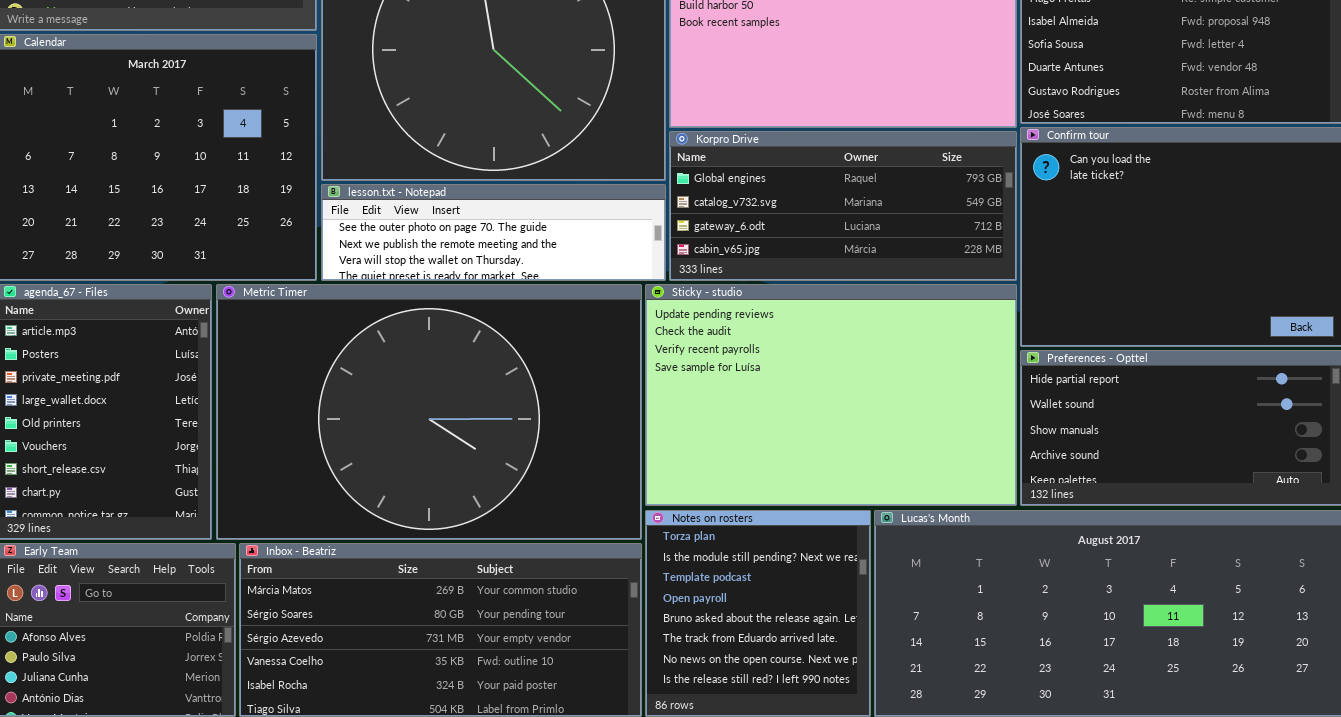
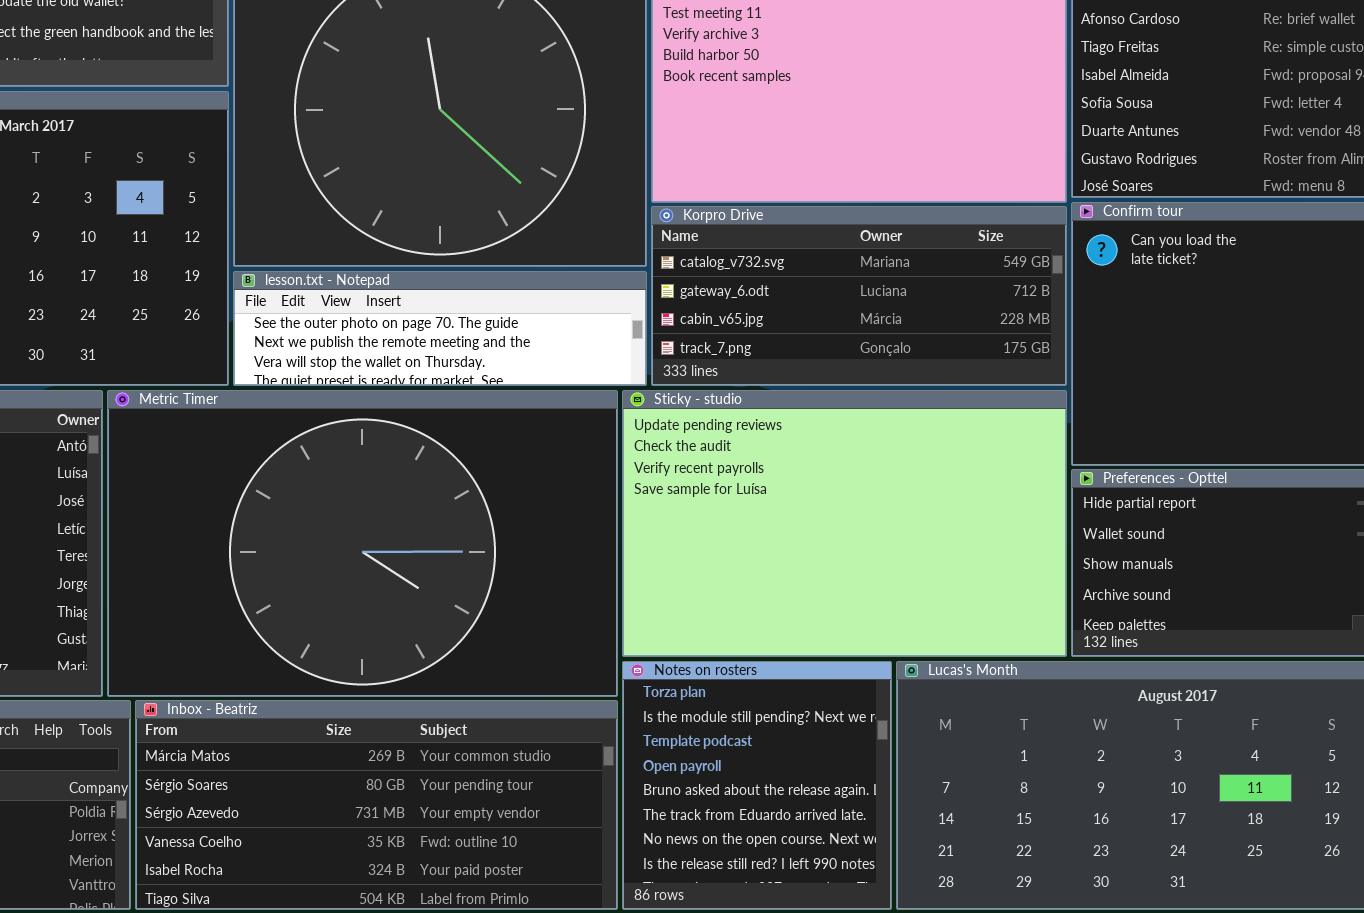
Korpro Drive: [669,131,1017,281] -> [651,206,1067,386], scrolled down 1 row

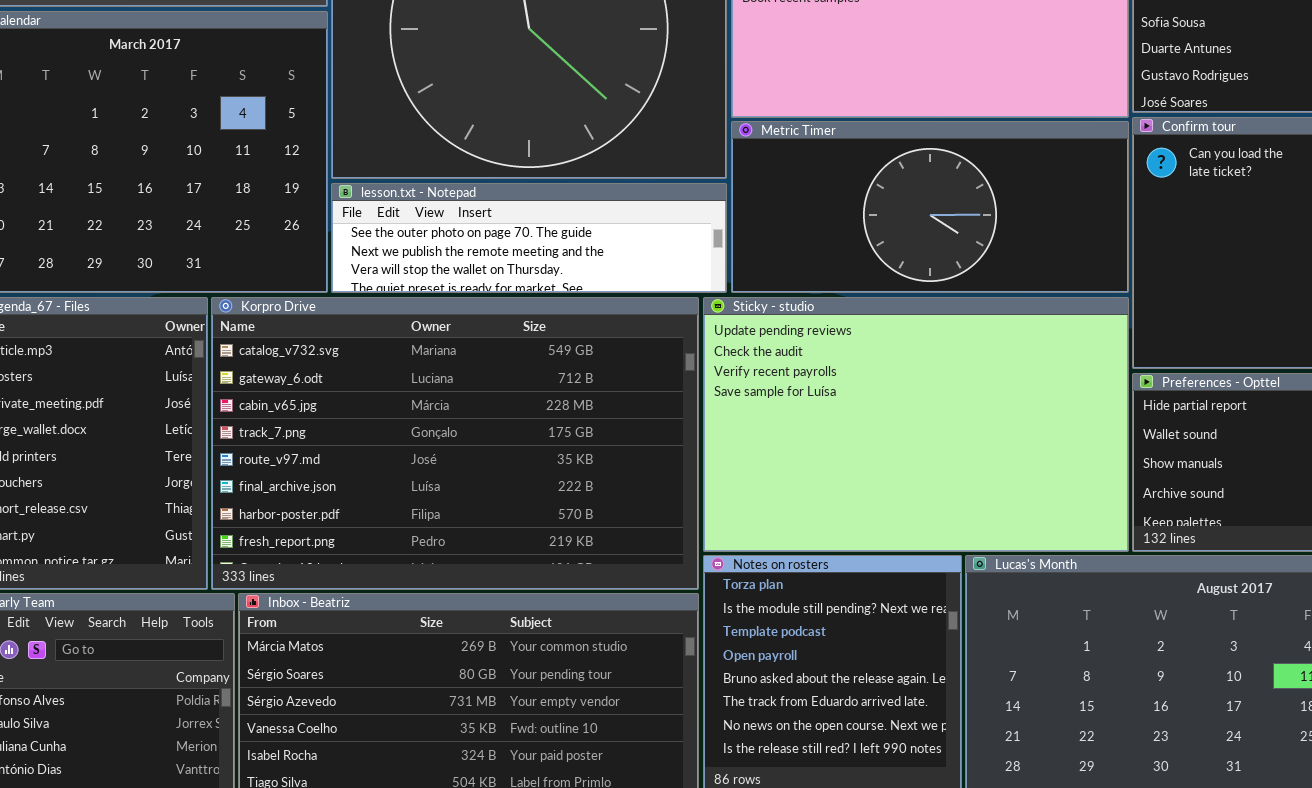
Korpro Drive: [651,206,1067,386] -> [211,297,699,590], moved, resized
Metric Timer: [107,390,618,697] -> [731,121,1129,293], moved, resized

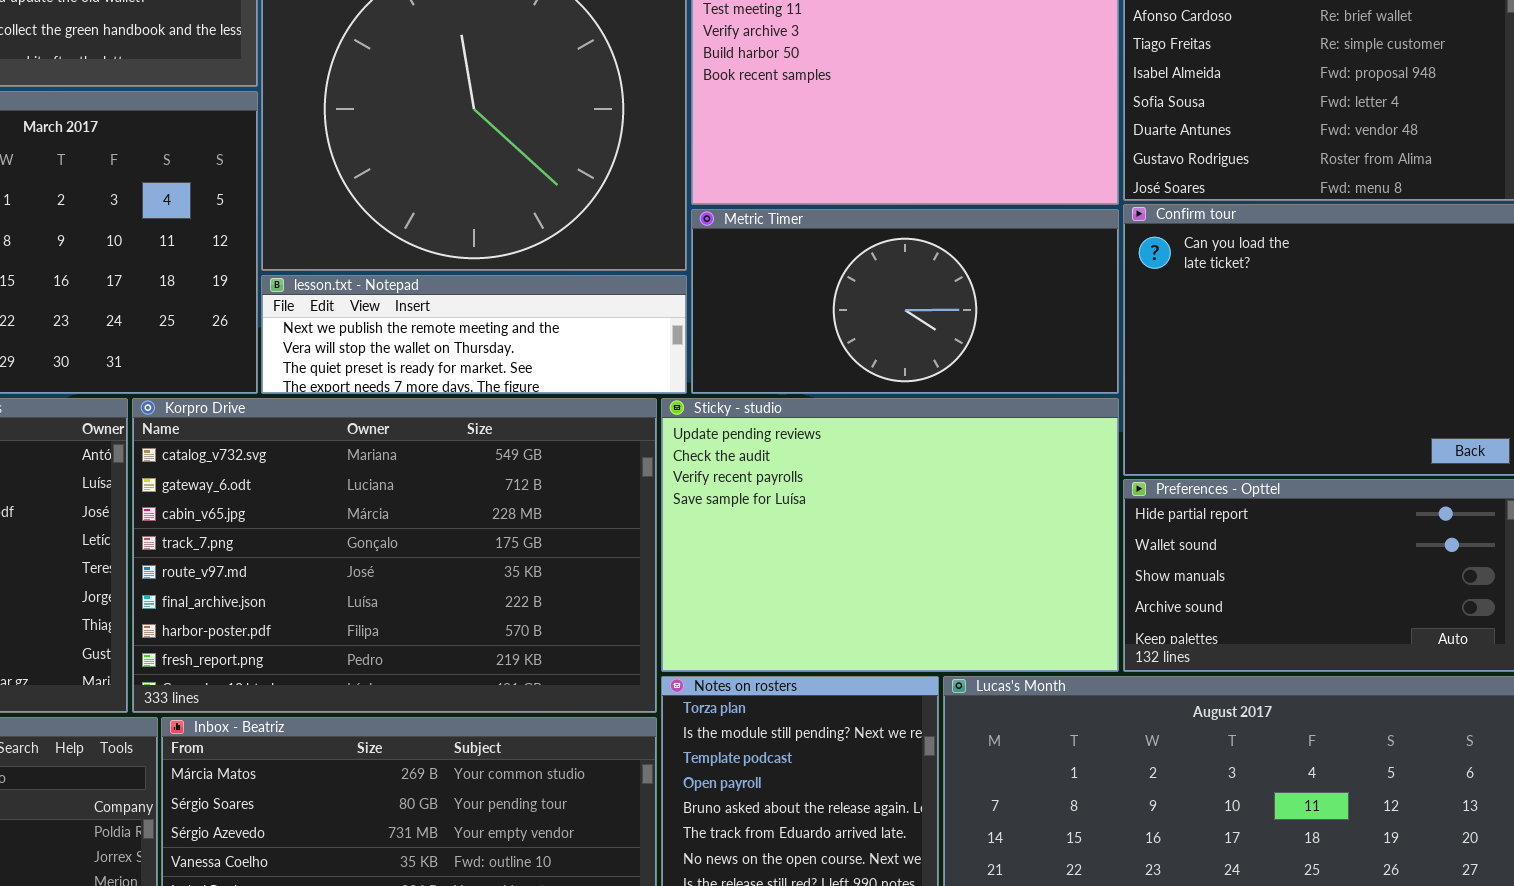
lesson.txt - Notepad: [331,183,727,293] -> [261,275,687,394], scrolled down 1 row

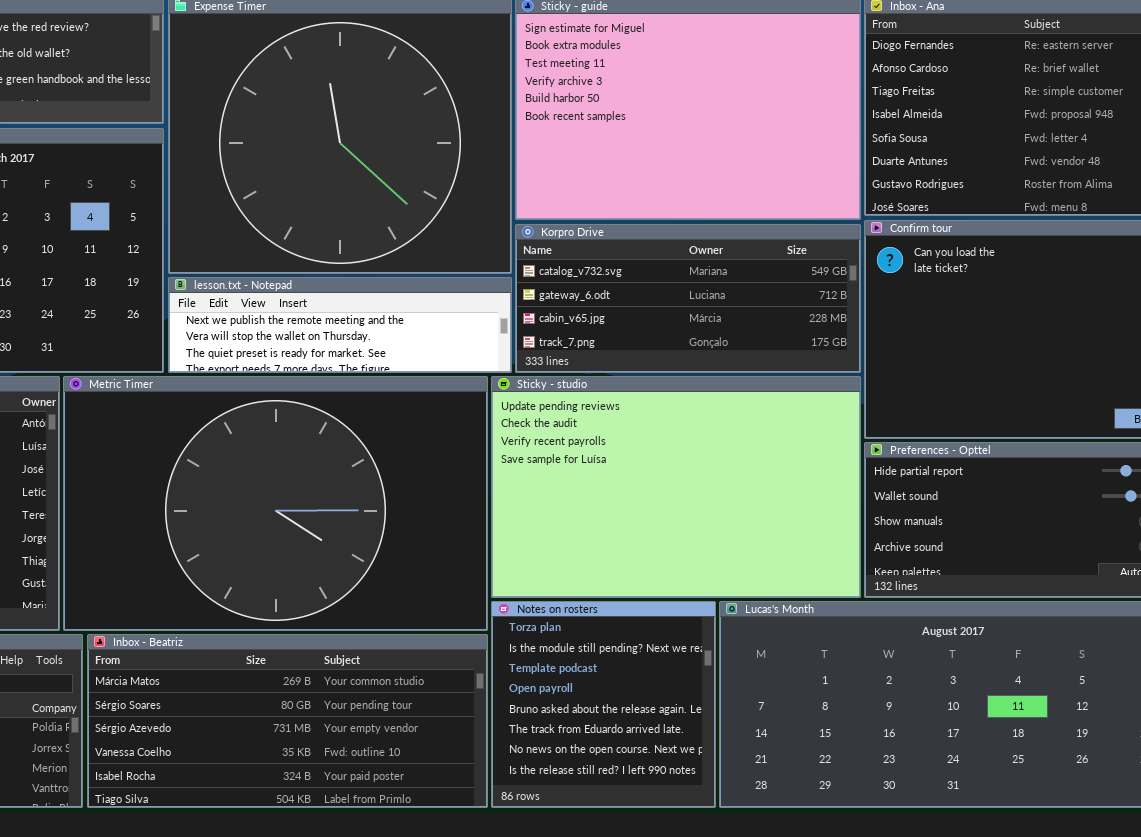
Metric Timer: [691,209,1119,394] -> [63,376,488,631], moved, resized
Korpro Drive: [132,398,657,713] -> [515,224,861,373], moved, resized

